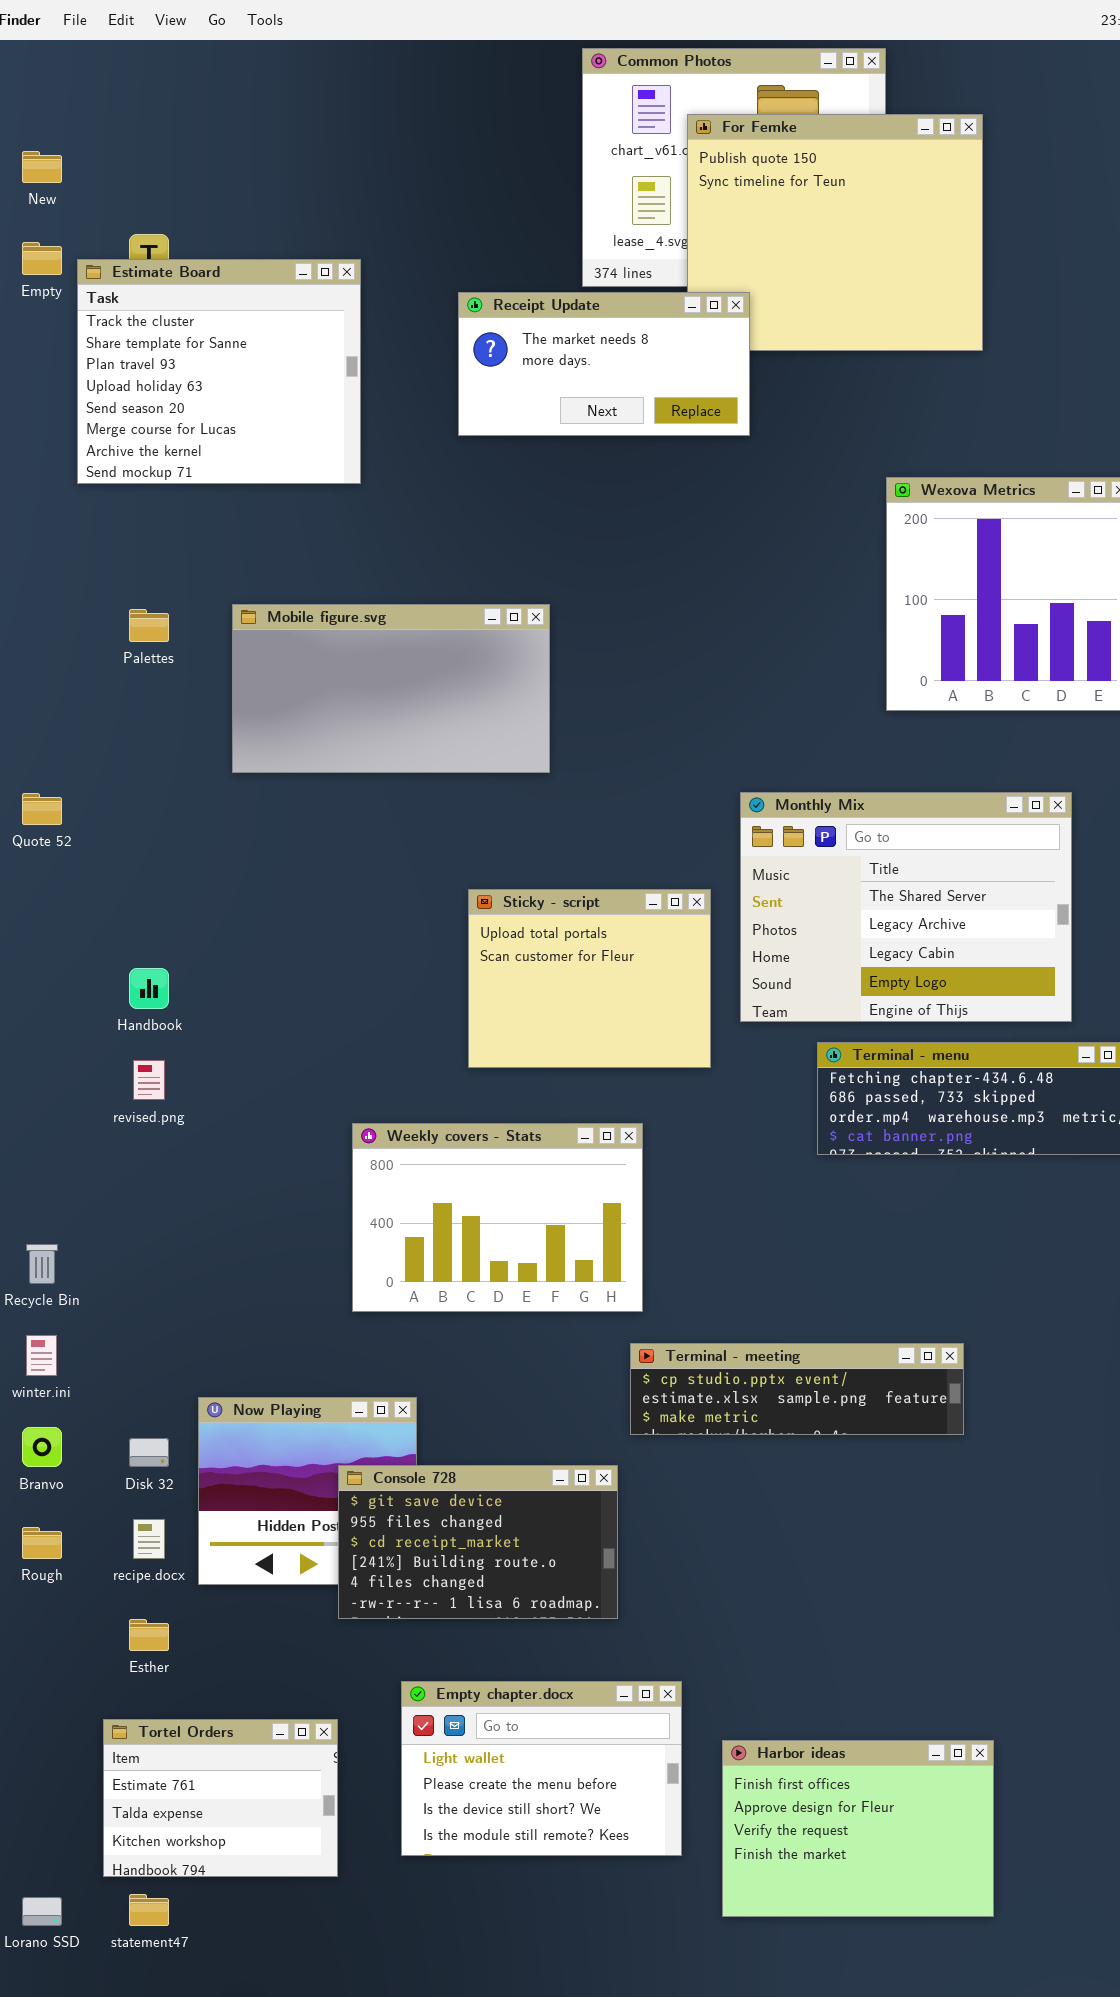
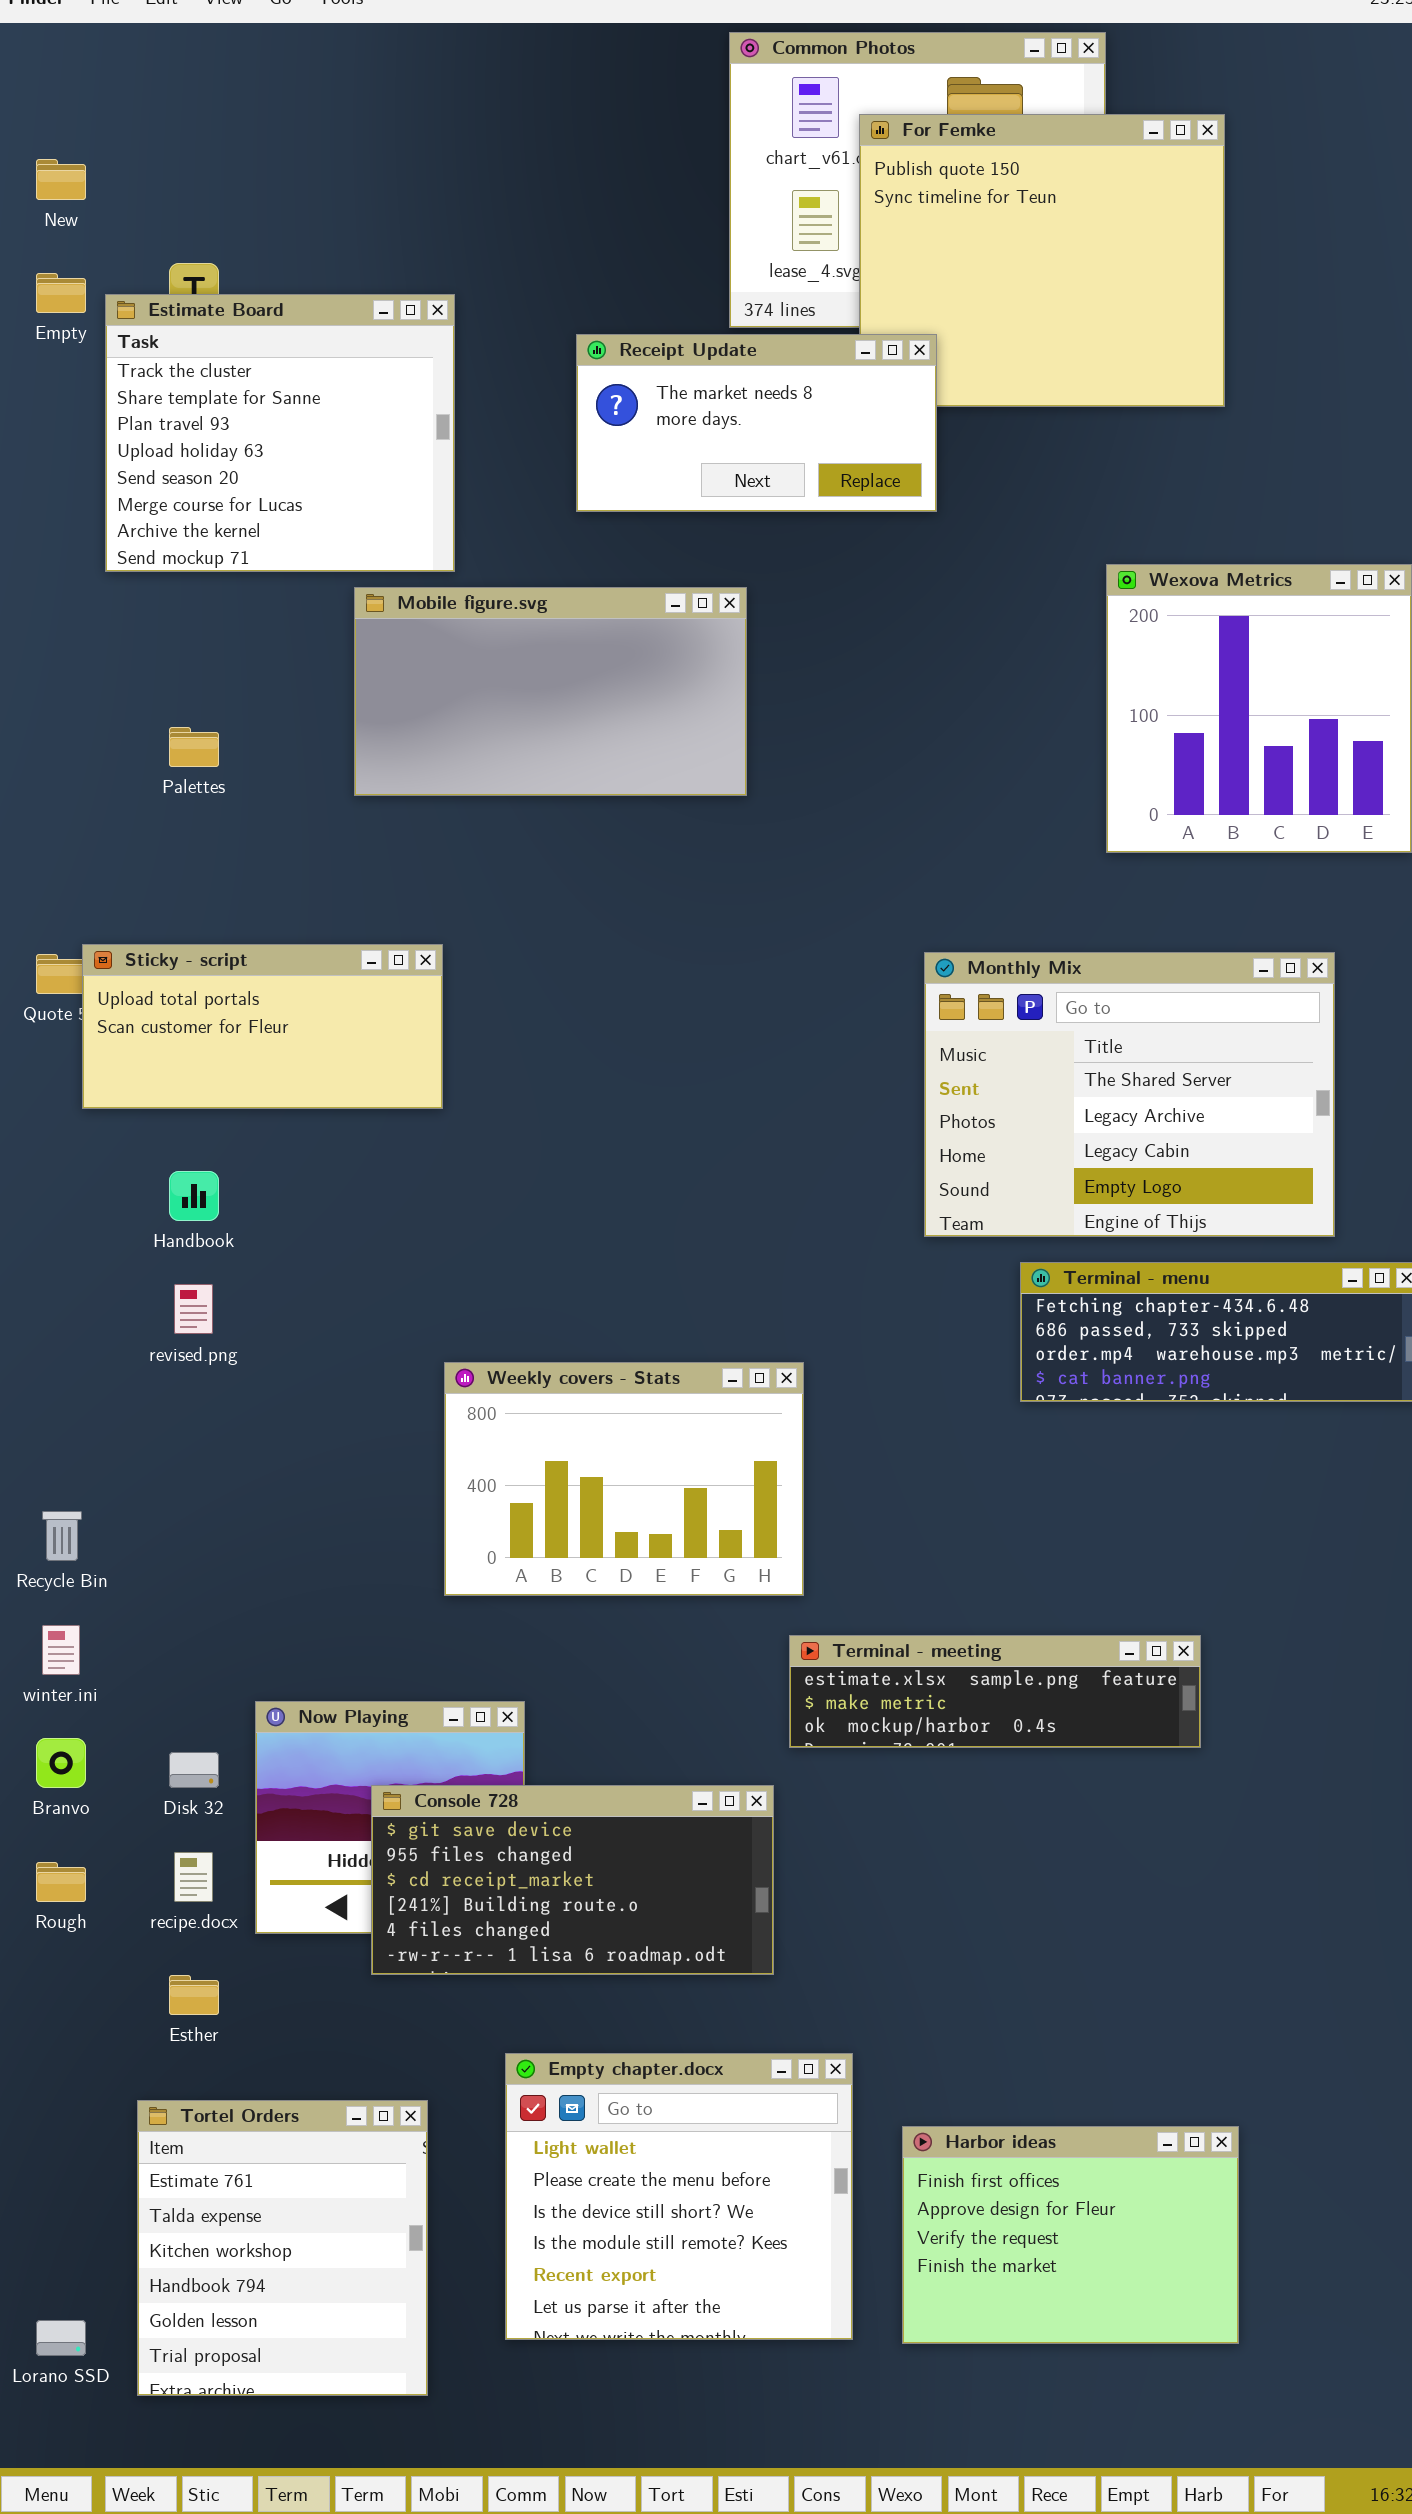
Mobile figure.svg: [232,604,550,773] -> [354,587,747,796], moved
Sticky - script: [468,889,711,1068] -> [82,944,443,1109], moved, resized
Terminal - meeting: [630,1343,964,1435] -> [789,1635,1201,1748], scrolled down 1 row
Console 728: [338,1465,618,1619] -> [371,1785,774,1975], resized
Empty chapter.docx: [401,1681,682,1856] -> [505,2053,853,2340], resized
Tortel Orders: [103,1719,338,1877] -> [137,2100,428,2396], resized

